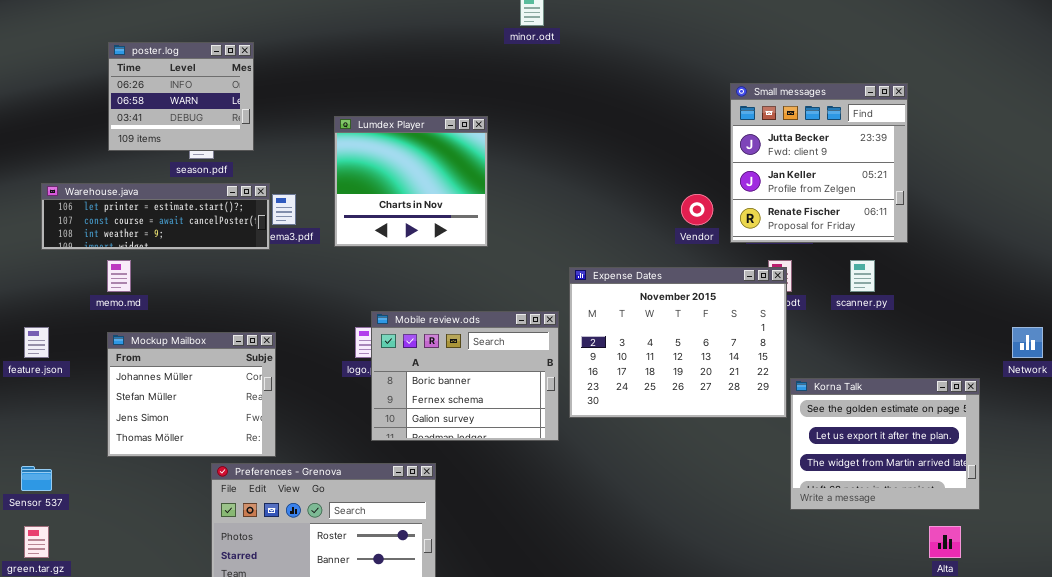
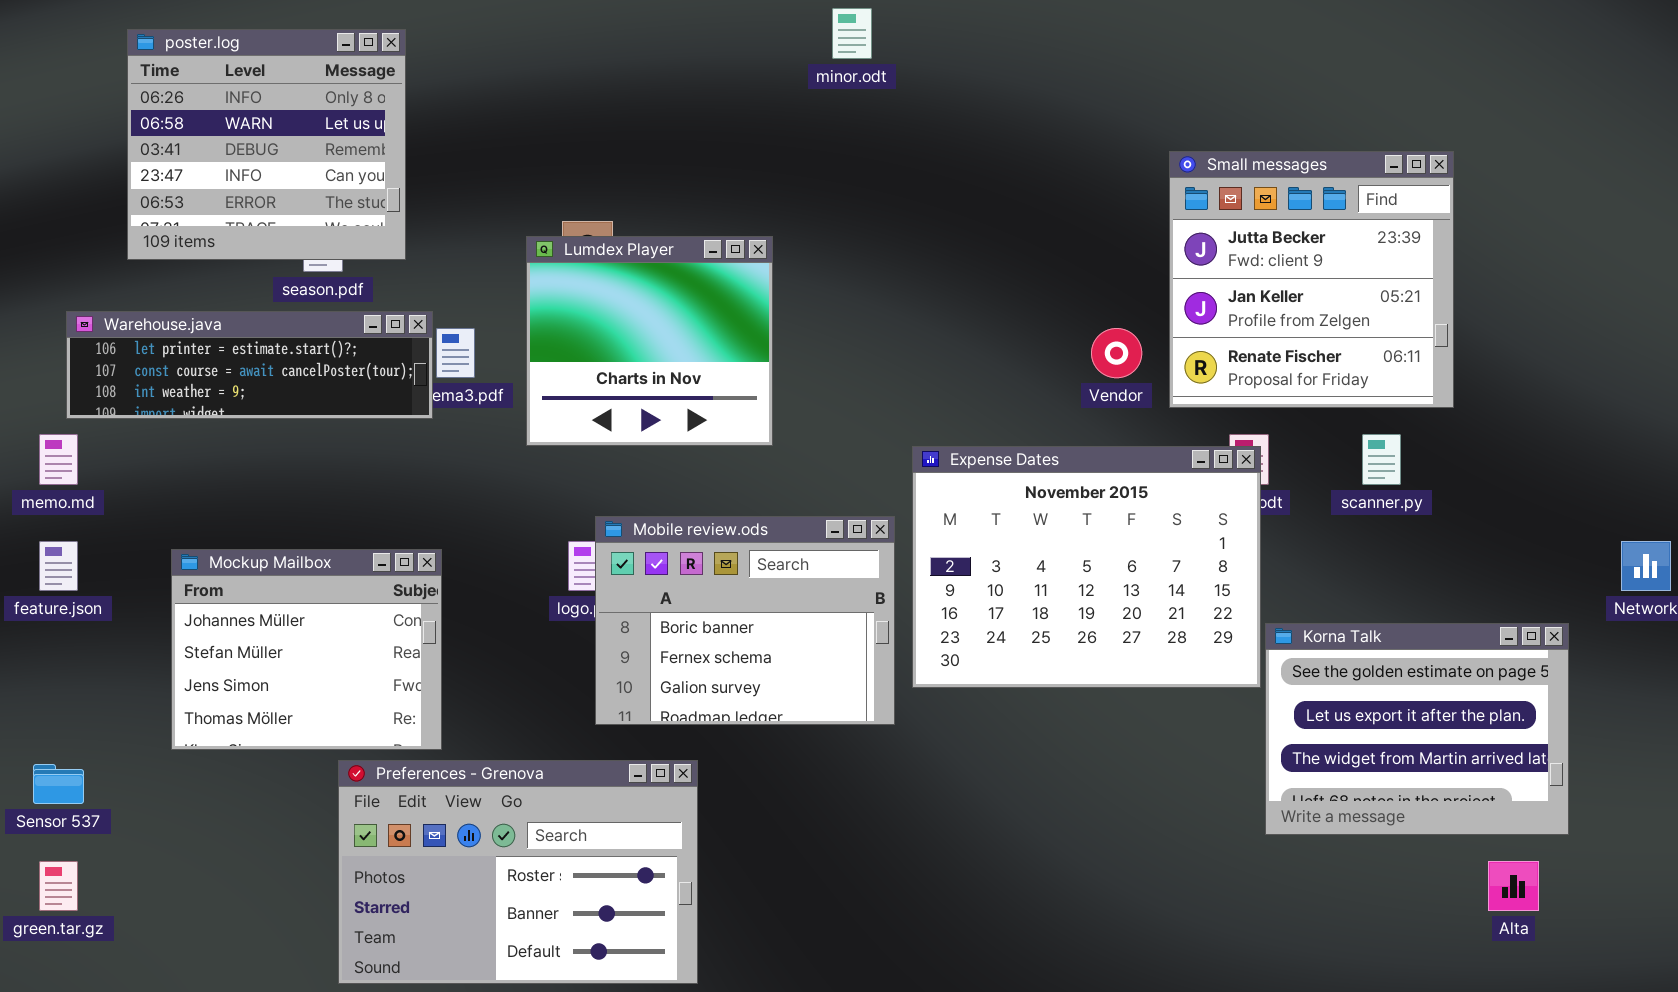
poster.log: [108,42,254,151] -> [127,29,406,260], resized
Lumdex Player: [334,116,488,247] -> [526,236,773,446], moved
memo.md: [107,260,131,292] -> [39,434,78,485], moved

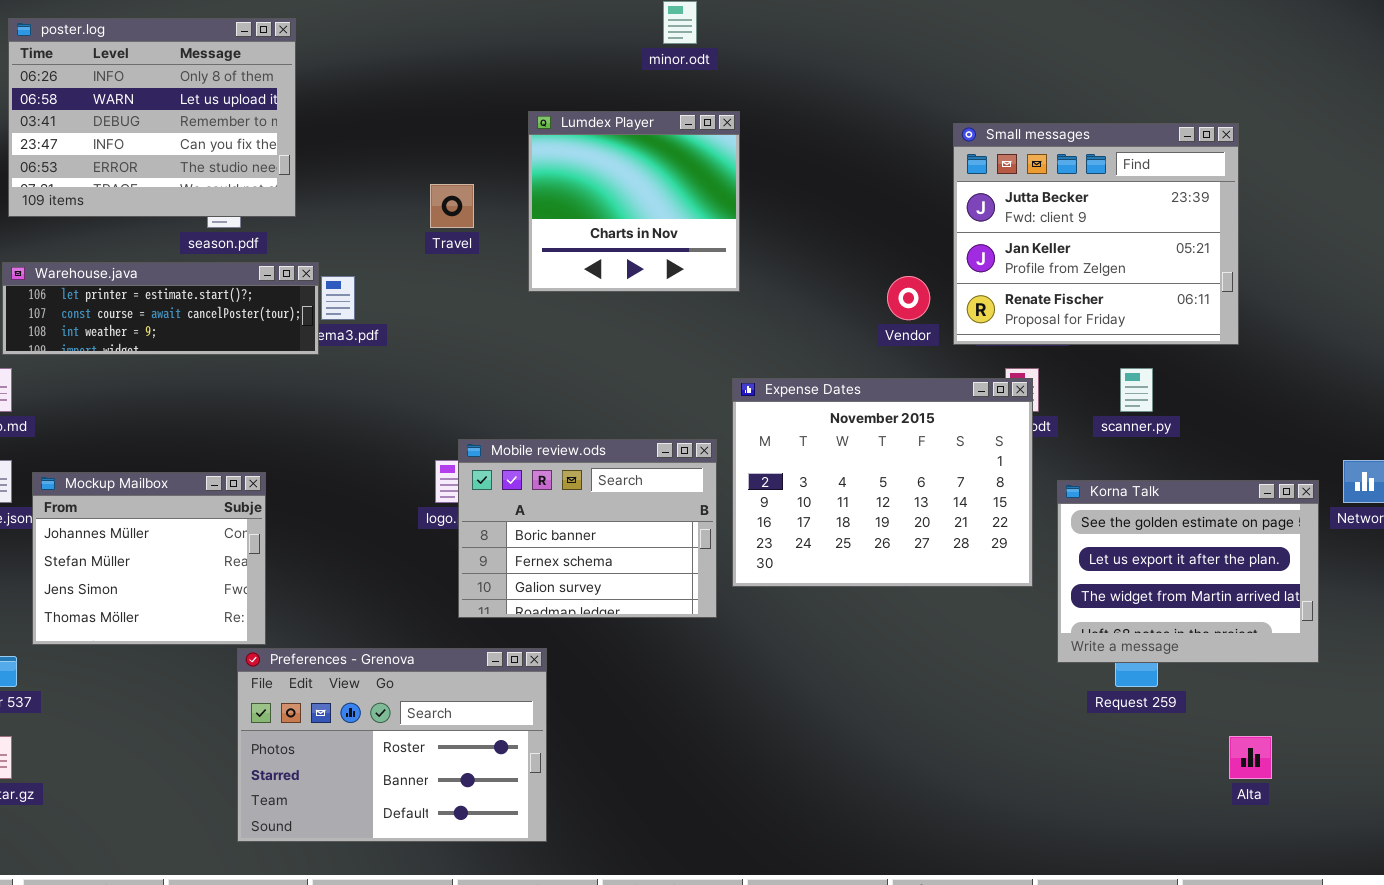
poster.log: [127,29,406,260] -> [8,18,296,217], resized
Small messages: [1169,151,1454,408] -> [953,123,1239,345], resized
Lumdex Player: [526,236,773,446] -> [528,111,740,292], moved
Mockup Mailbox: [171,549,442,750] -> [32,472,266,645], moved
Korna Talk: [1265,623,1569,835] -> [1057,480,1319,663], moved

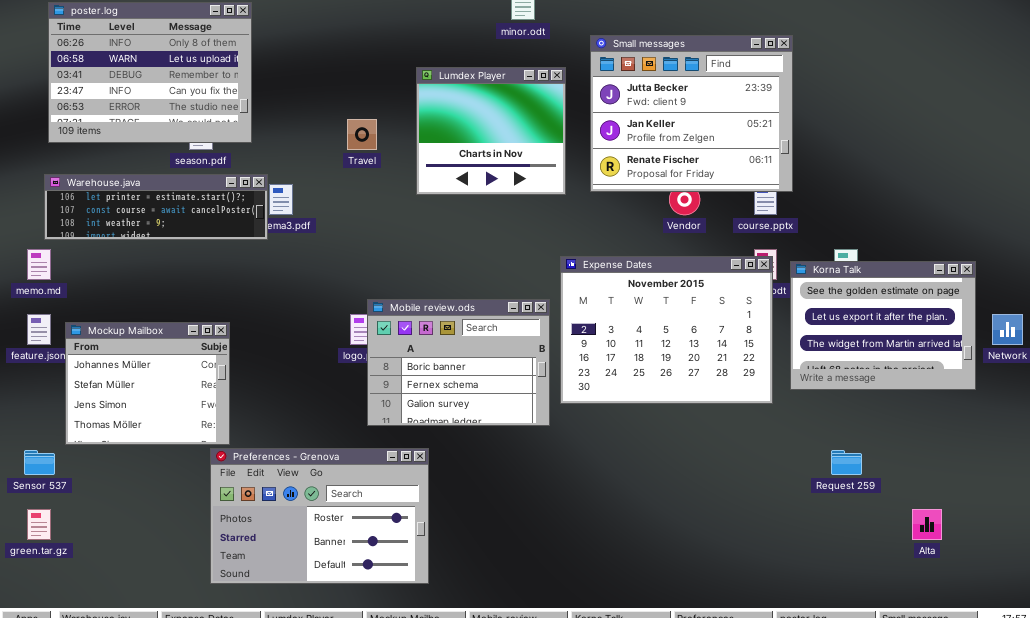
Small messages: [953,123,1239,345] -> [590,35,793,192], moved
Korna Talk: [1057,480,1319,663] -> [790,261,976,390], moved

